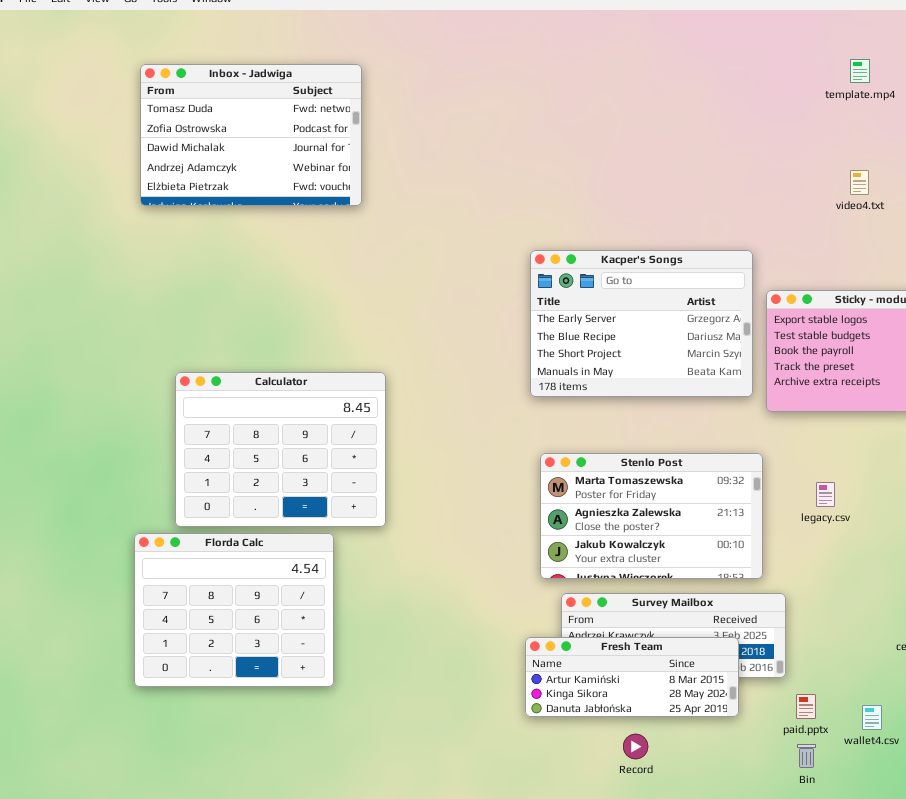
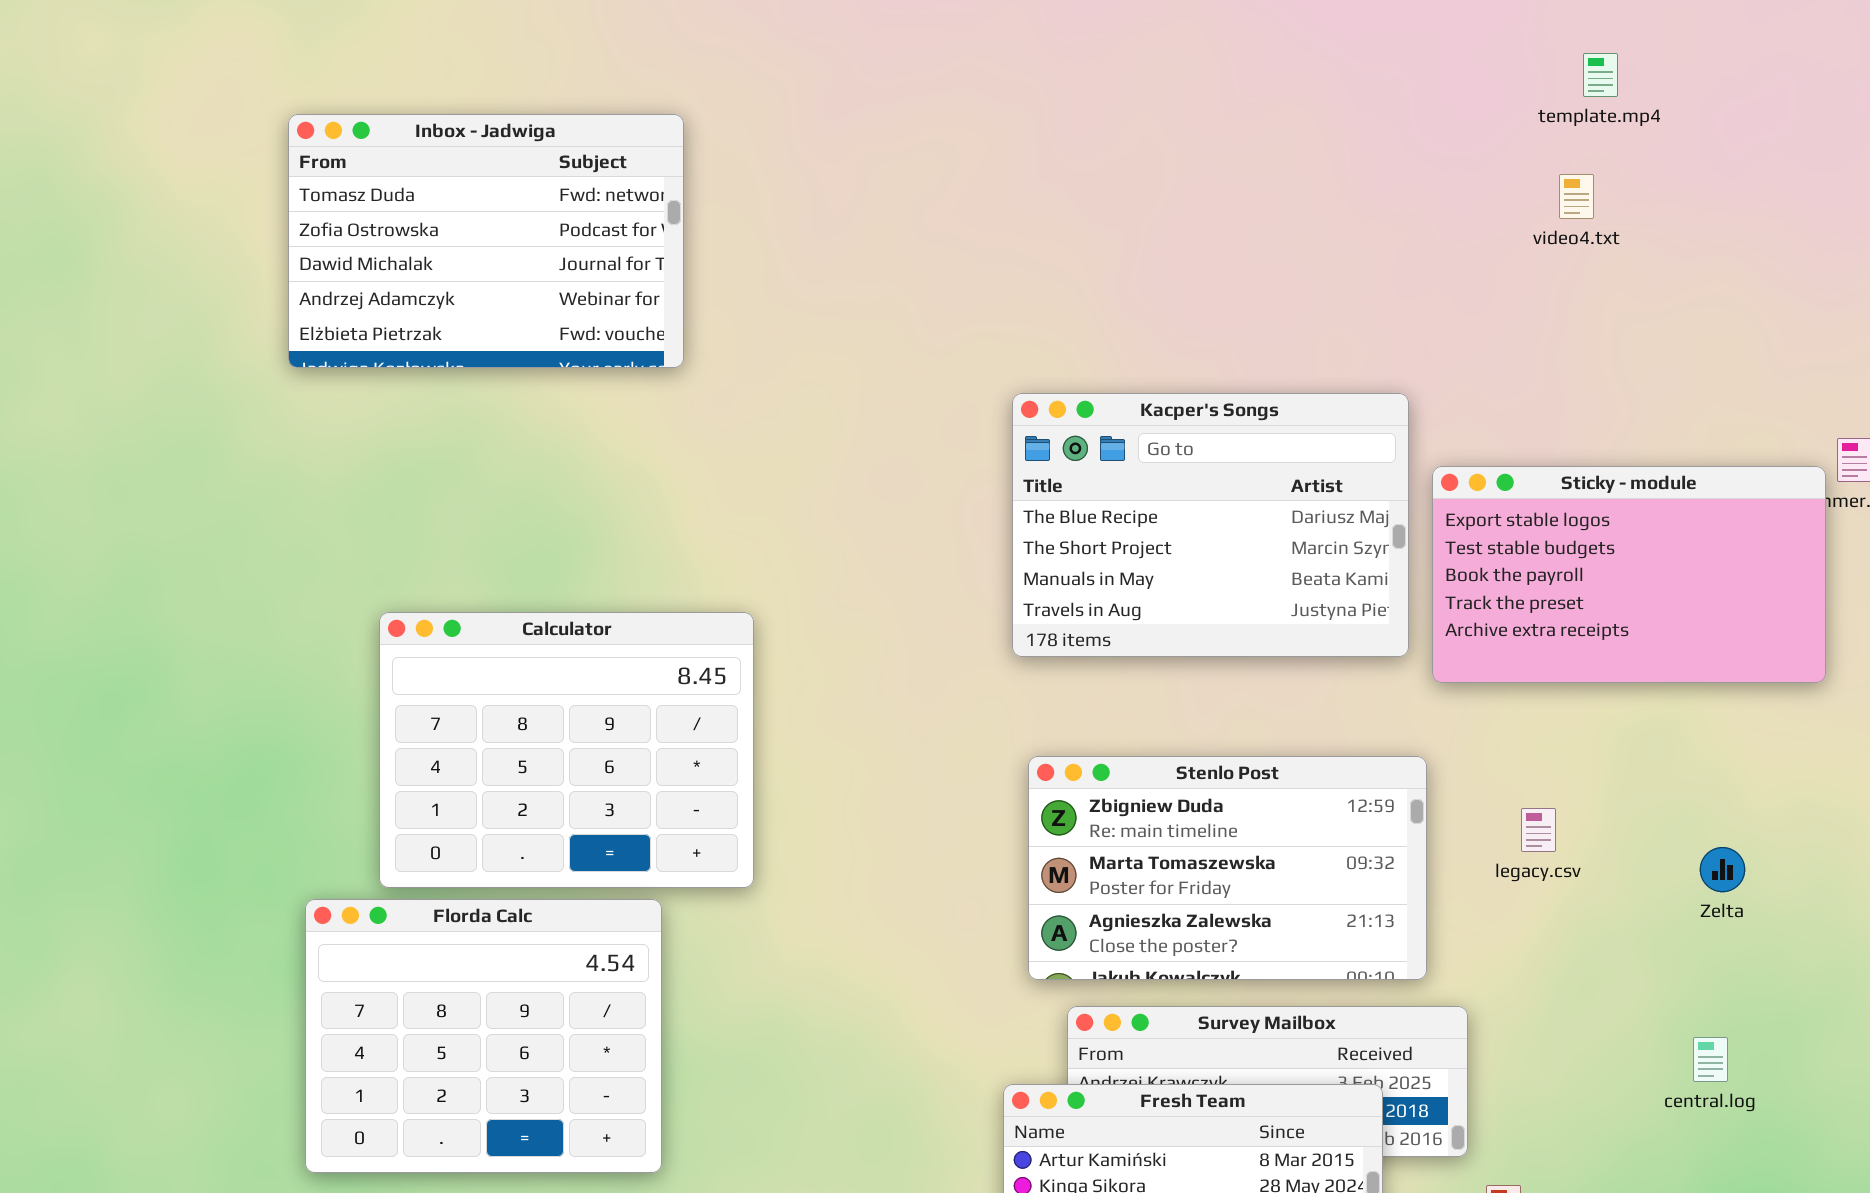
Inbox - Jadwiga: [140,64,362,206] -> [288,114,684,368], moved
video4.txt: [850,170,869,195] -> [1559,174,1594,219], moved
Kacper's Songs: [530,250,753,397] -> [1012,393,1409,657], scrolled down 1 row
Stenlo Post: [540,453,763,579] -> [1028,756,1427,980], scrolled up 1 row

